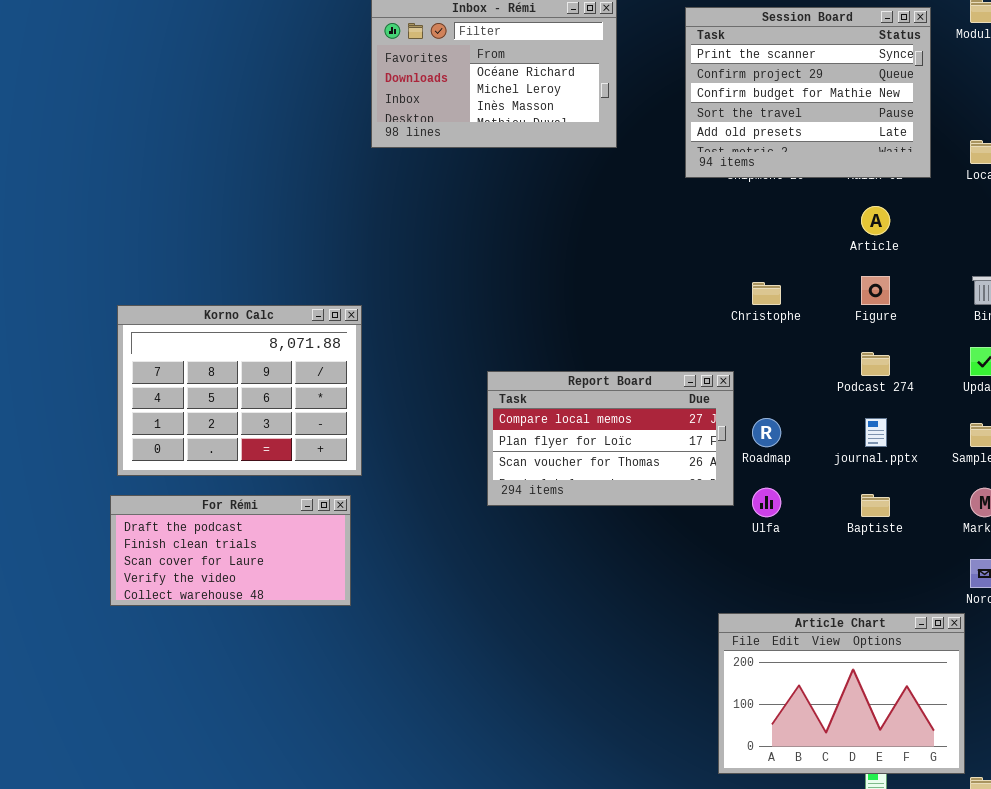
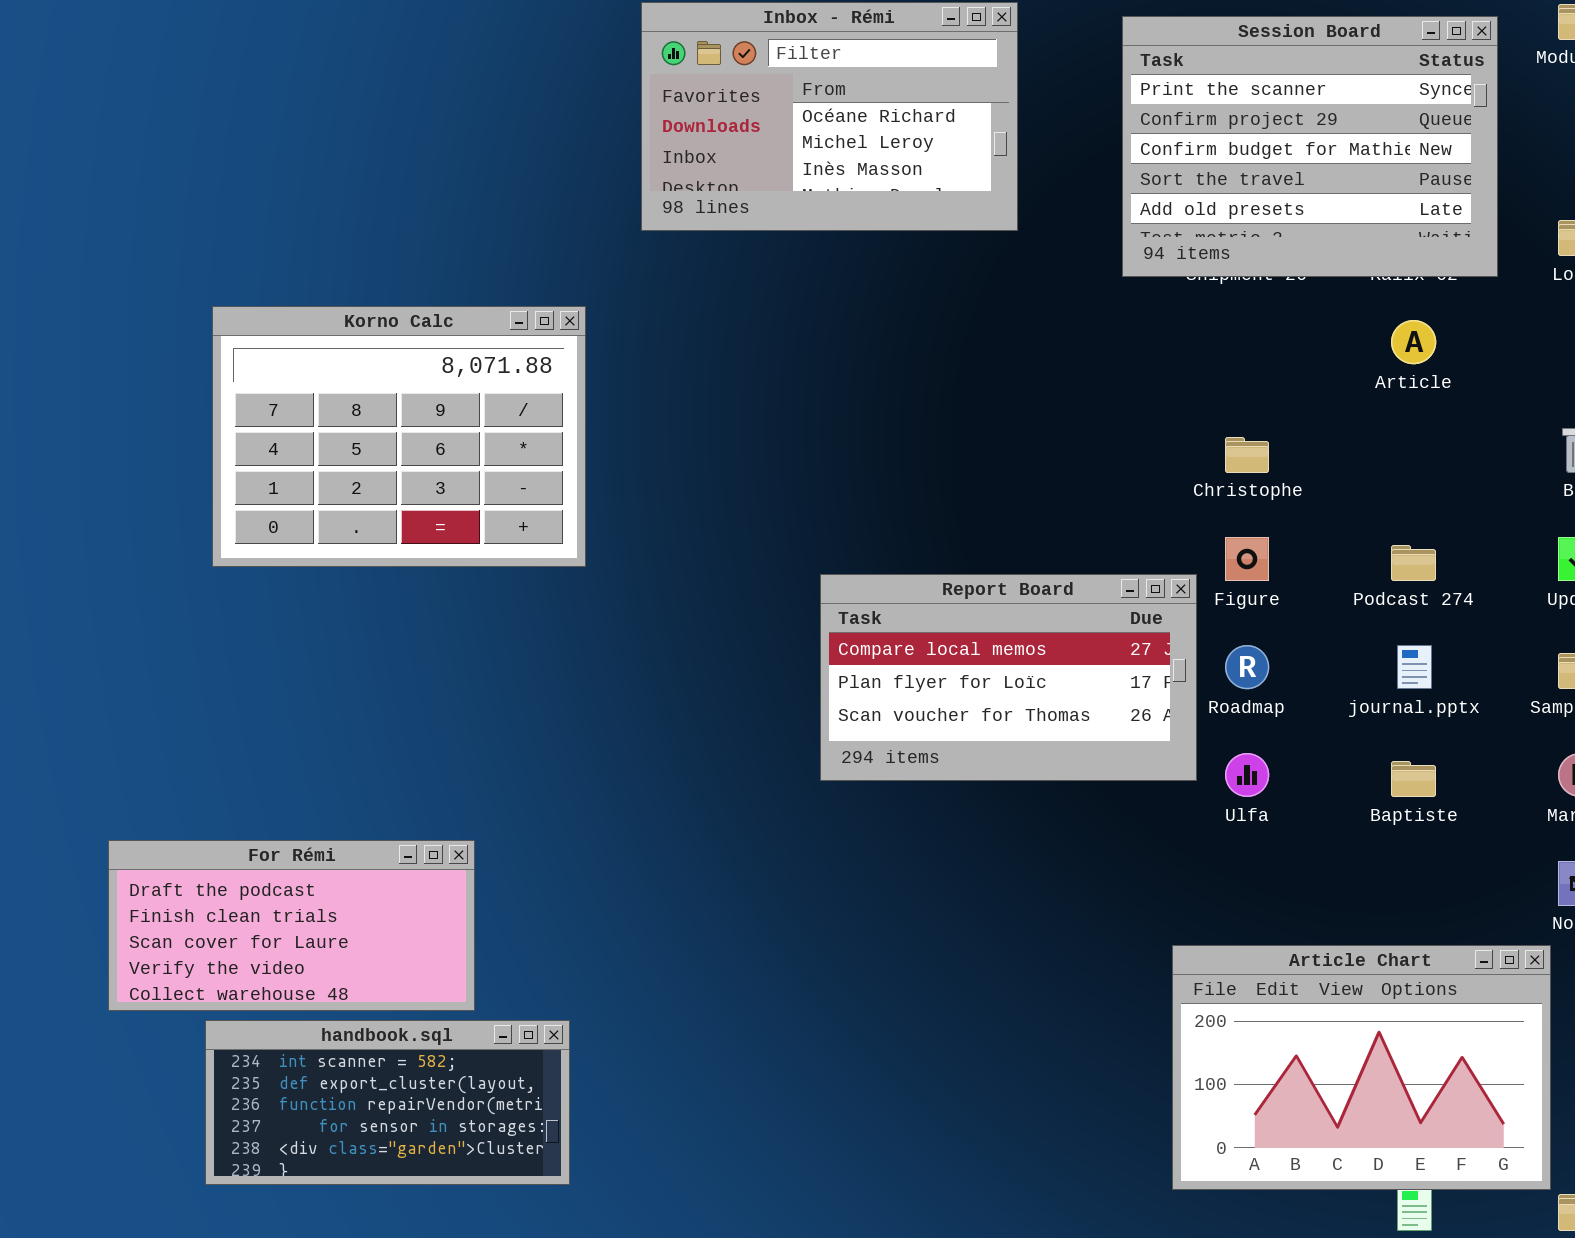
Figure: [861,276,890,305] -> [1225,537,1269,581], moved
Korno Calc: [117,305,362,476] -> [212,306,586,567], moved
For Rémi: [110,495,351,606] -> [108,840,475,1011], moved
handbook.sql: none -> [205,1020,570,1185], opened

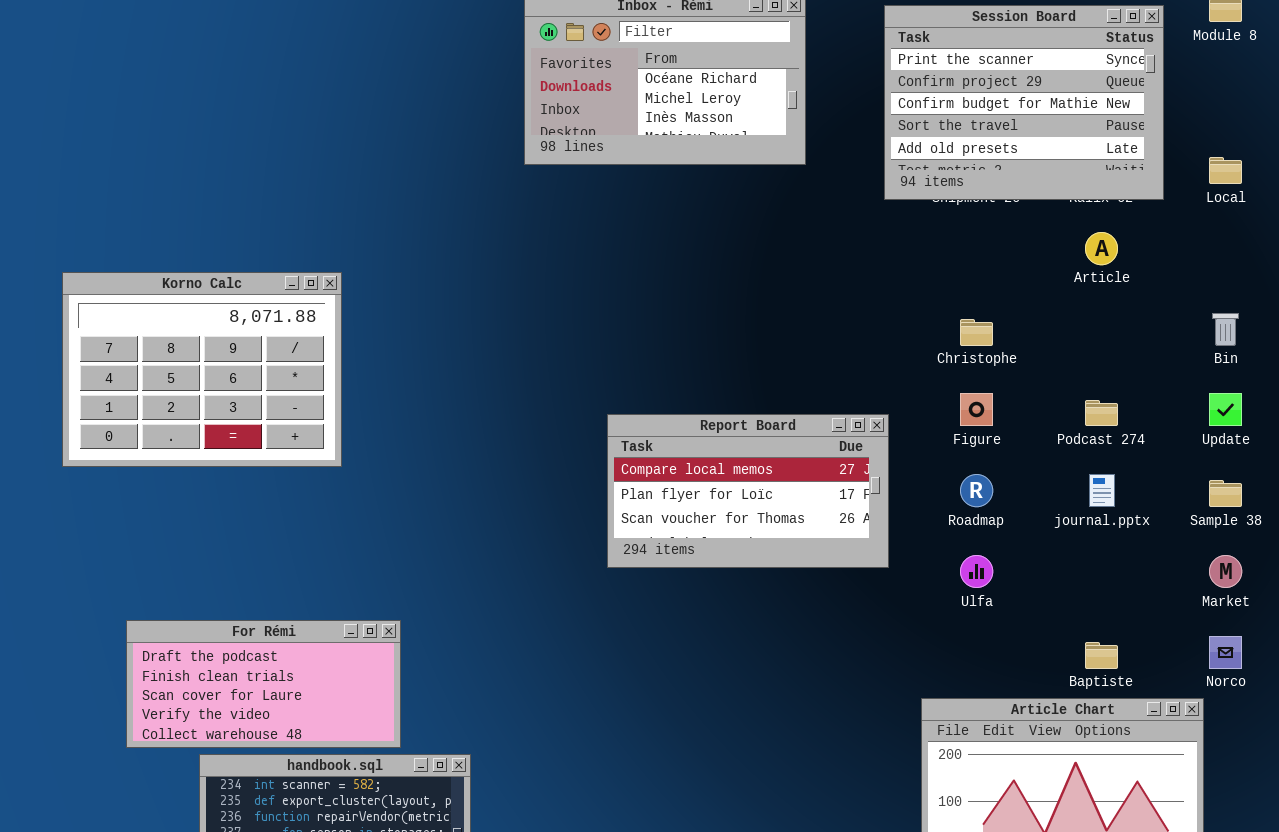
Korno Calc: [212,306,586,567] -> [62,272,342,467], moved
Report Board: [820,574,1197,781] -> [607,414,889,568], moved
Baptiste: [1391,761,1436,797] -> [1085,642,1118,669], moved

